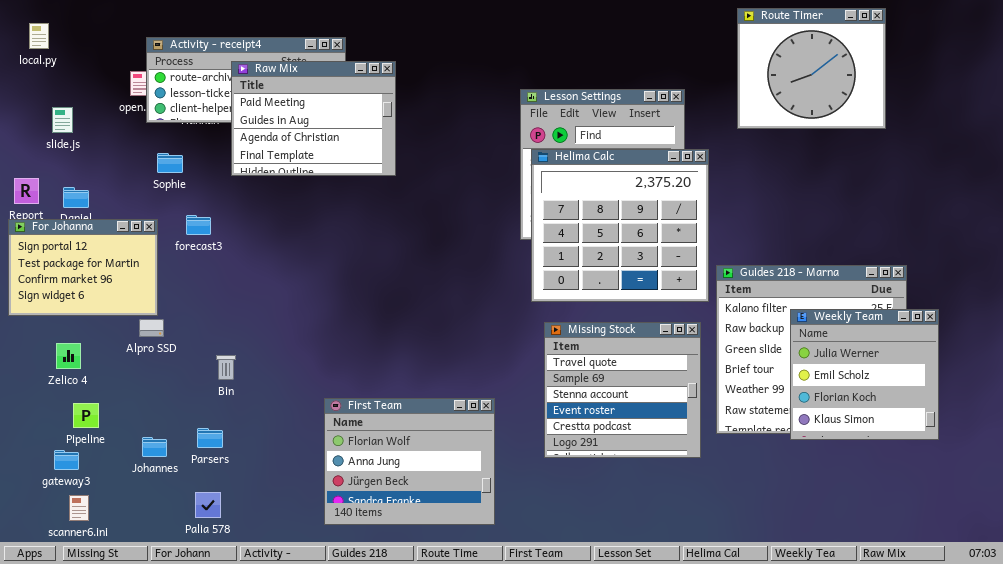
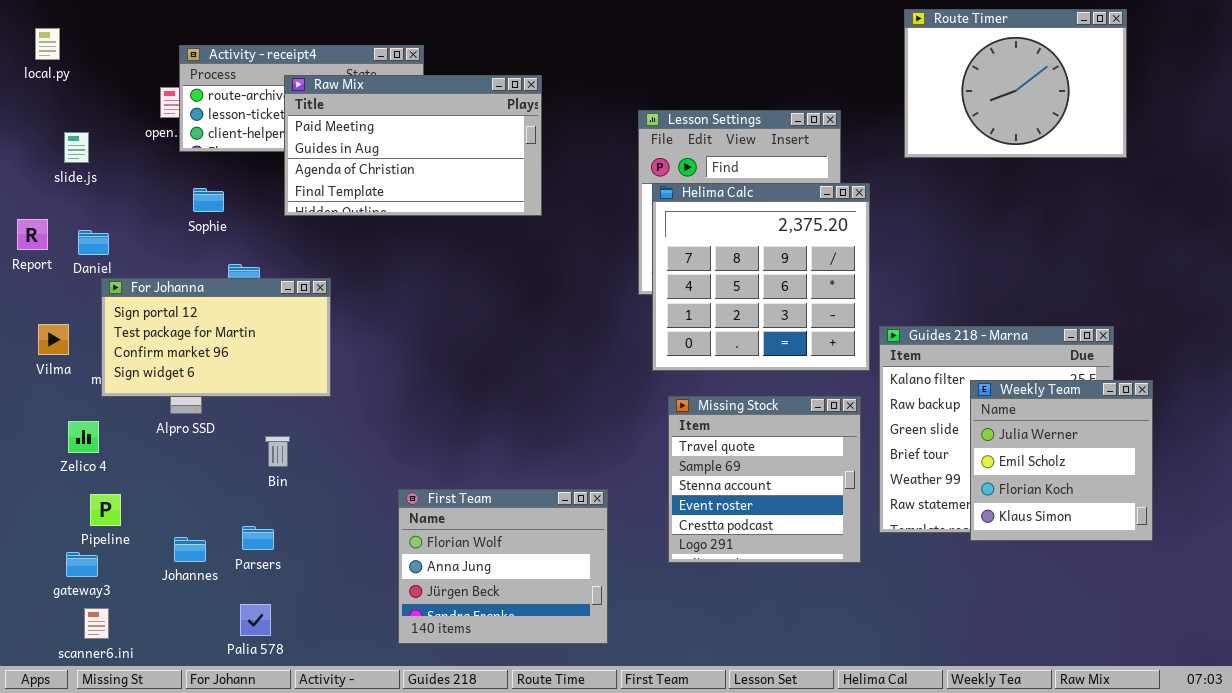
Route Timer: [737,8,886,129] -> [904,9,1127,158], resized
Raw Mix: [231,61,396,176] -> [284,75,542,216], resized
For Johanna: [8,219,158,316] -> [101,278,331,397], moved, resized

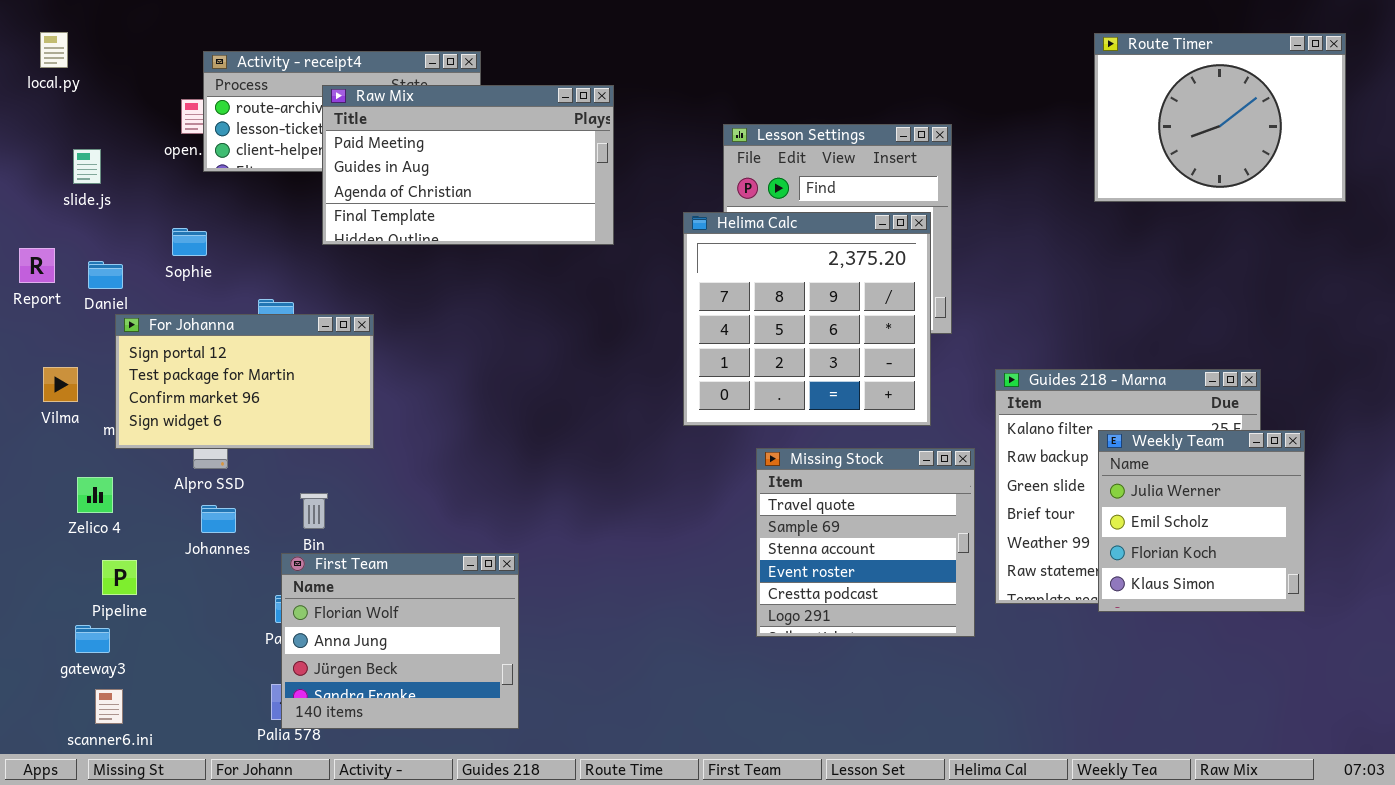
Route Timer: [904,9,1127,158] -> [1094,33,1346,202], moved
Helima Calc: [652,183,870,371] -> [683,212,931,426], moved
Sophie: [193,188,224,212] -> [172,228,207,256], moved
First Team: [398,489,608,644] -> [281,553,519,729], moved
Johannes: [174,537,206,562] -> [201,505,236,533], moved

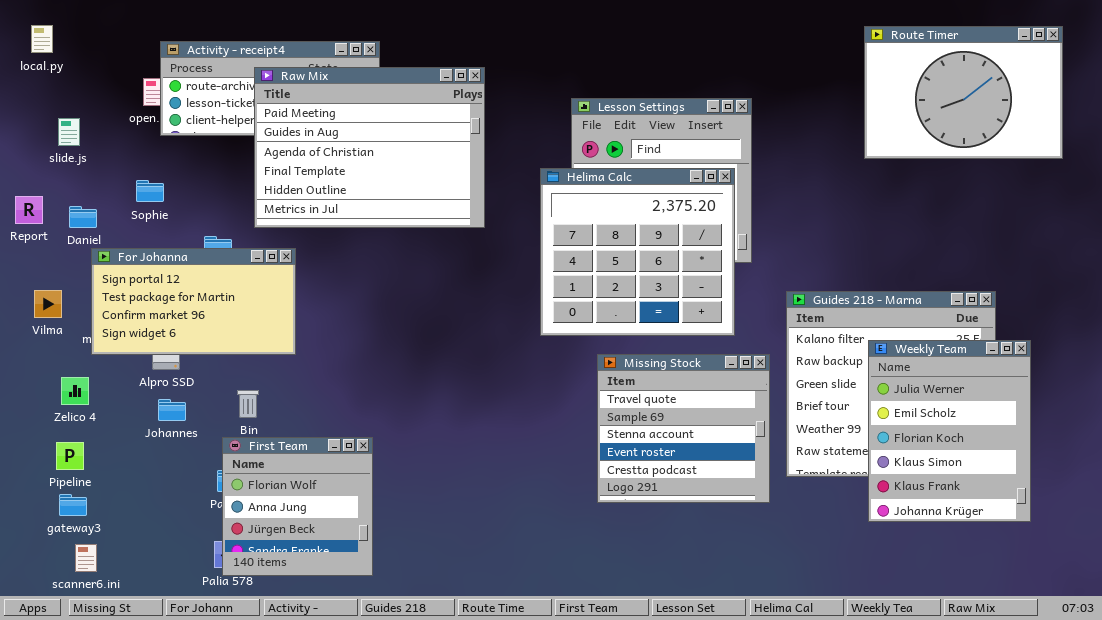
Raw Mix: [322,85,614,245] -> [254,67,485,228], resized
Weekly Team: [1098,430,1305,612] -> [868,340,1031,522], resized
First Team: [281,553,519,729] -> [222,437,373,576], resized
Pipeline: [102,560,137,595] -> [56,442,84,470], moved

